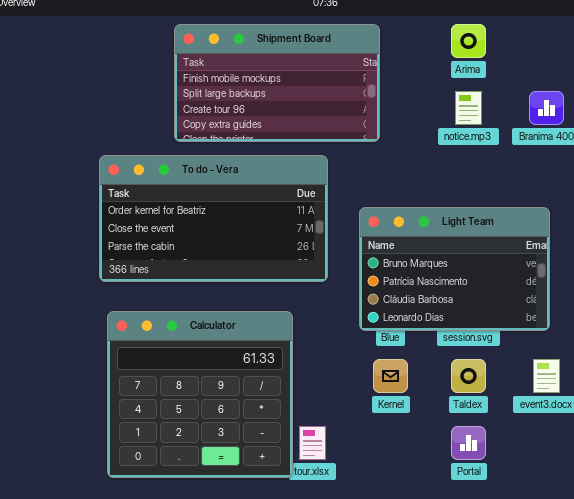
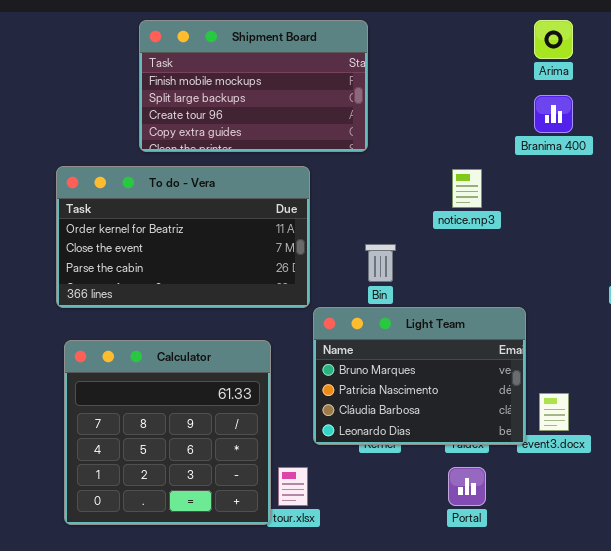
Arima: [451,24,486,58] -> [534,20,573,59], moved
notice.mp3: [455,91,482,125] -> [452,169,482,208], moved
Light Team: [359,207,550,331] -> [313,307,526,445], moved

